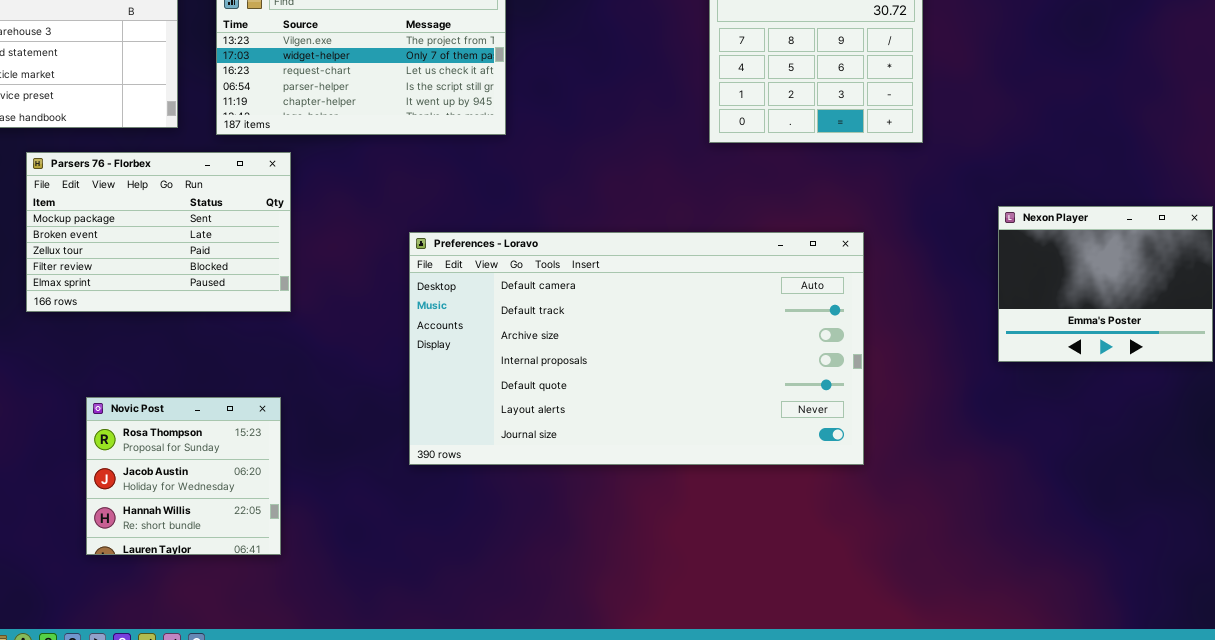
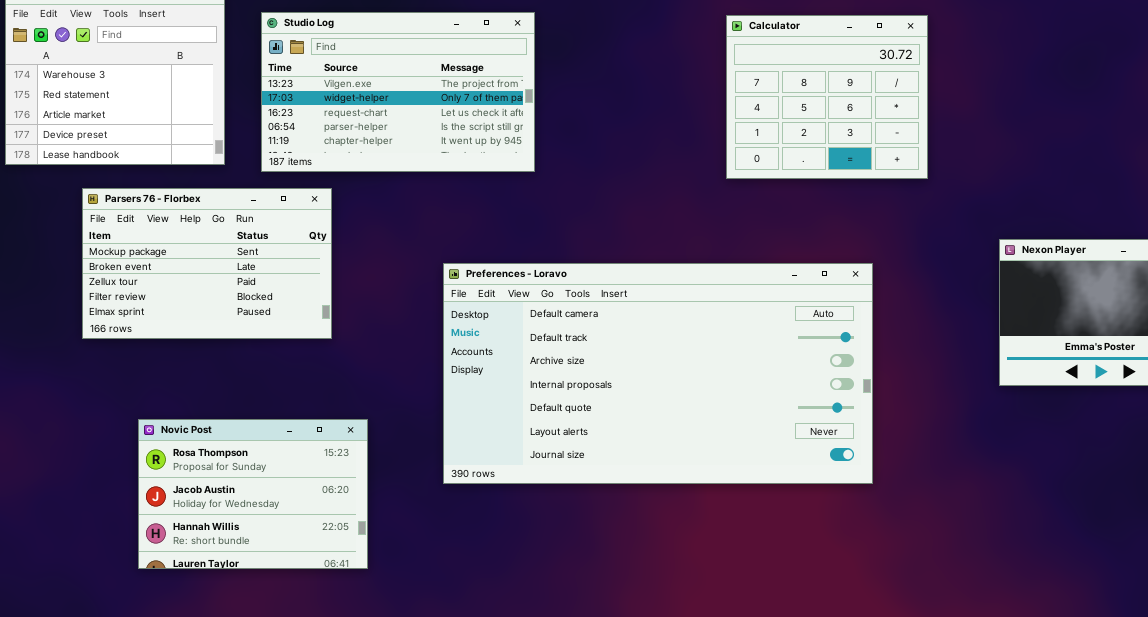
Novic Post: [86,397,281,555] -> [138,419,368,569], resized

